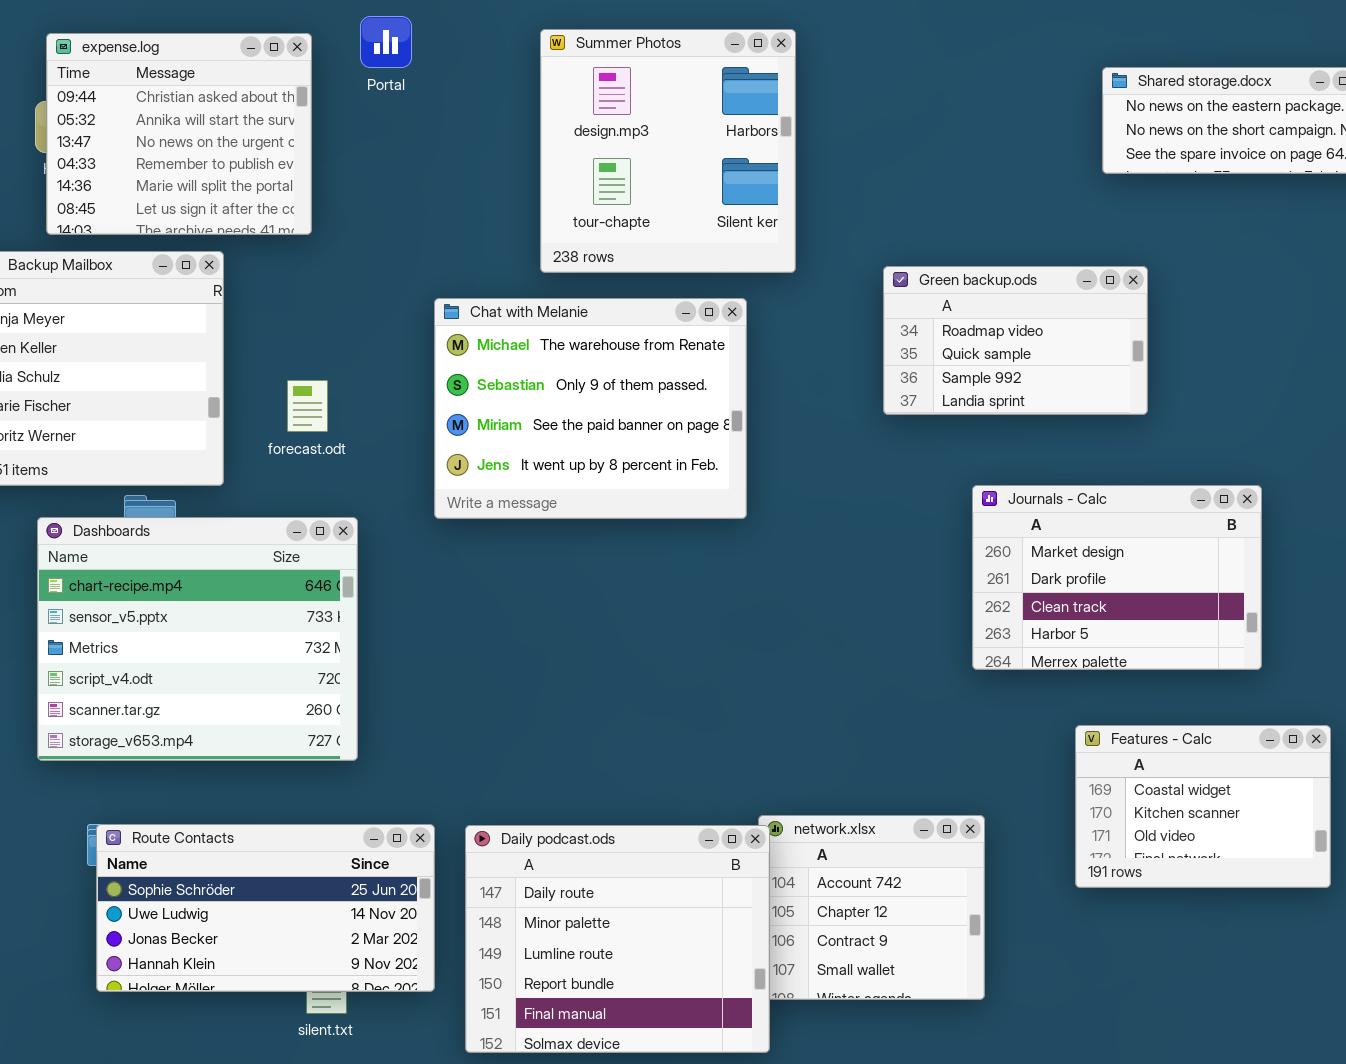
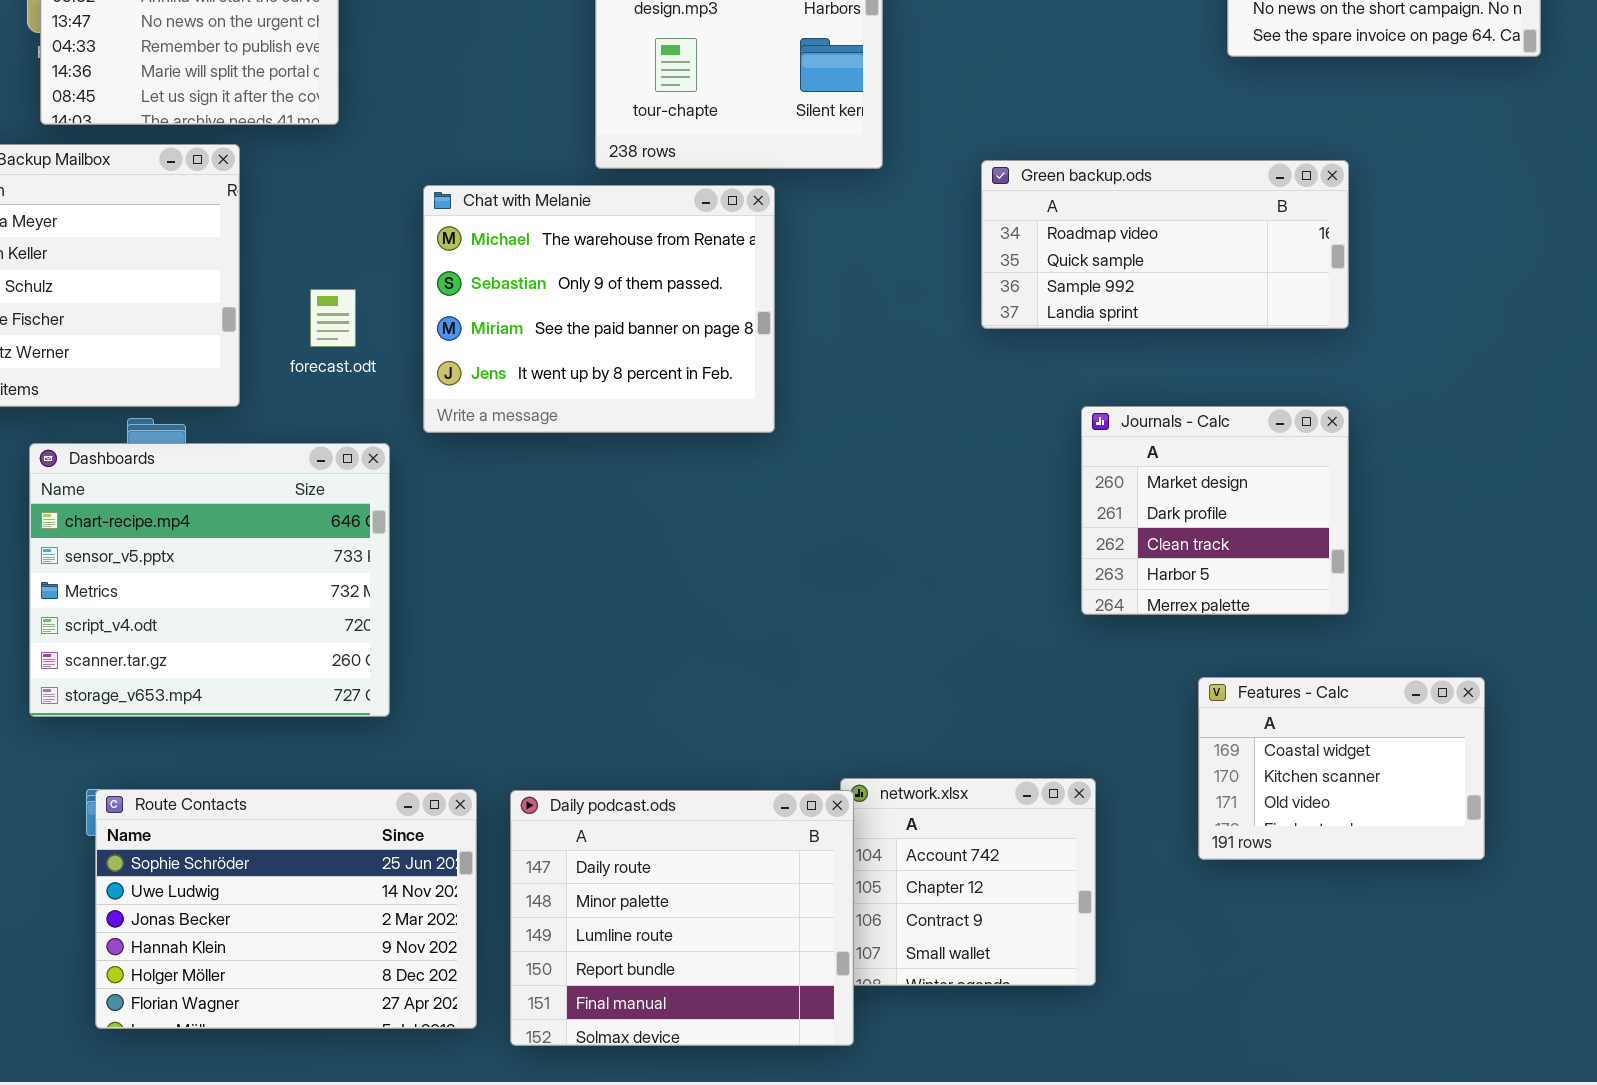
Green backup.ods: [883,266,1148,415] -> [981,160,1349,329], resized
Chat with Melanie: [434,298,747,519] -> [423,185,775,433], moved
Journals - Calc: [972,485,1262,670] -> [1081,406,1349,615], resized
Route Contacts: [96,824,435,992] -> [95,789,477,1029], resized

